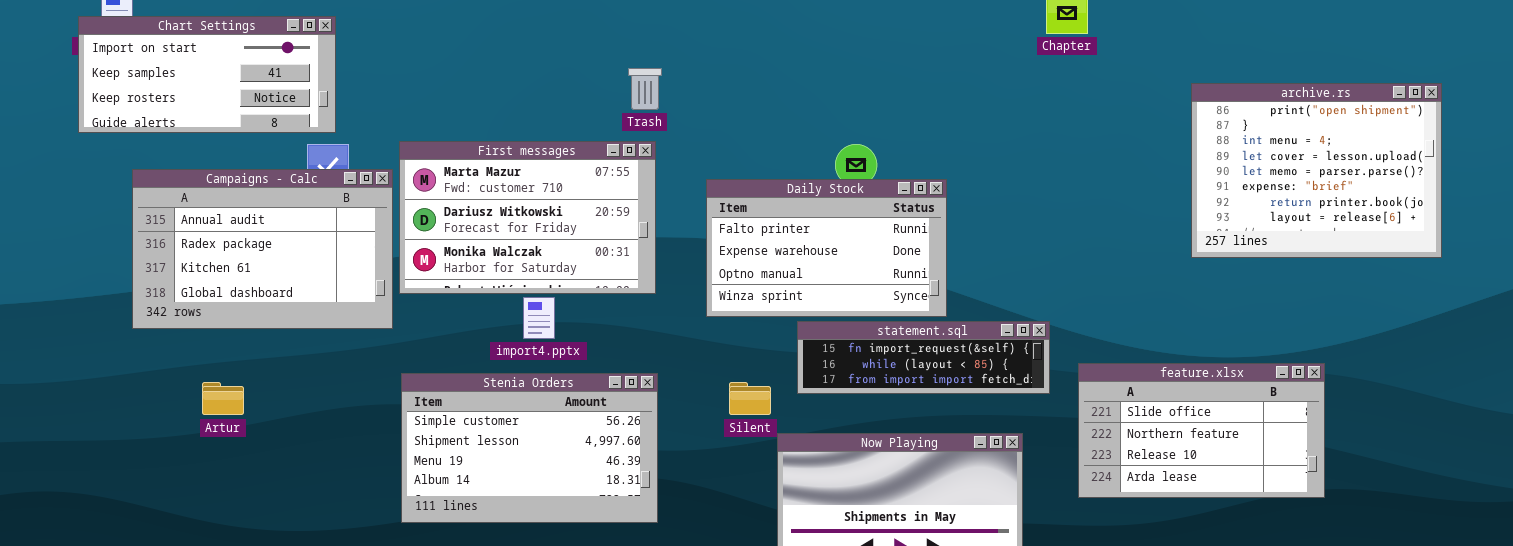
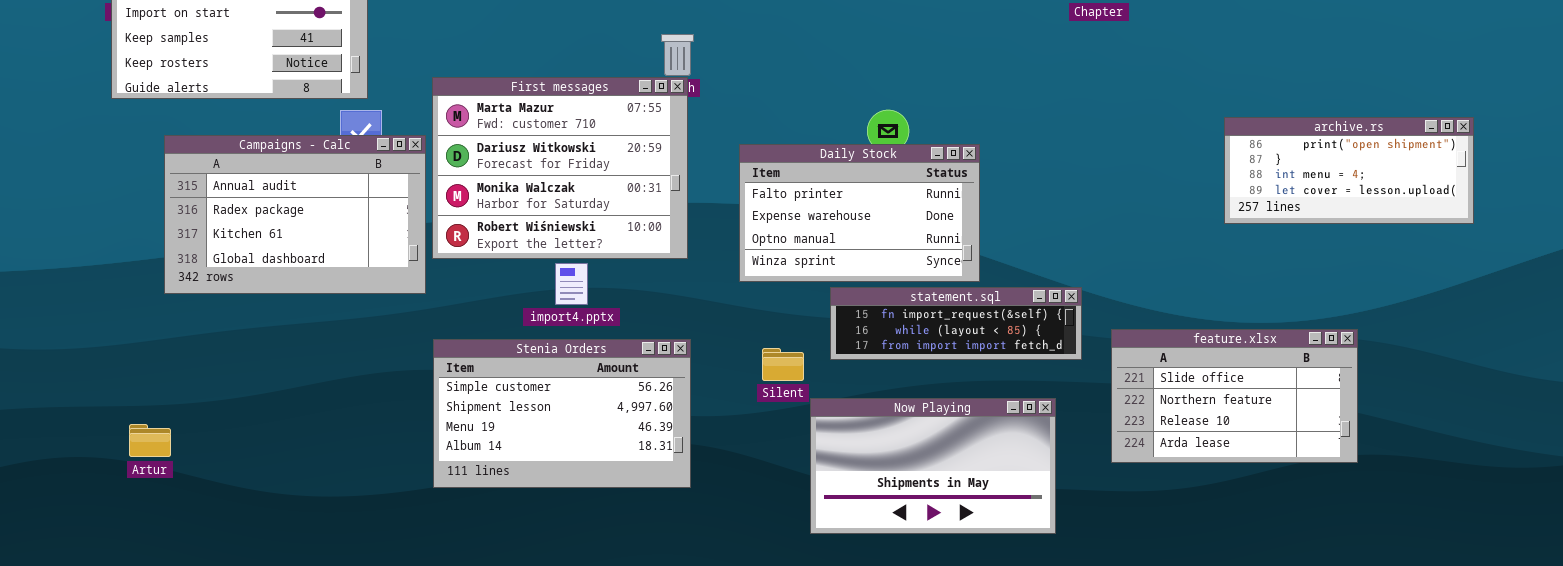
archive.rs: [1191,83,1442,258] -> [1224,117,1474,224], resized
First messages: [399,141,656,294] -> [432,77,688,259], resized
Artur: [202,382,244,415] -> [129,424,171,457], moved

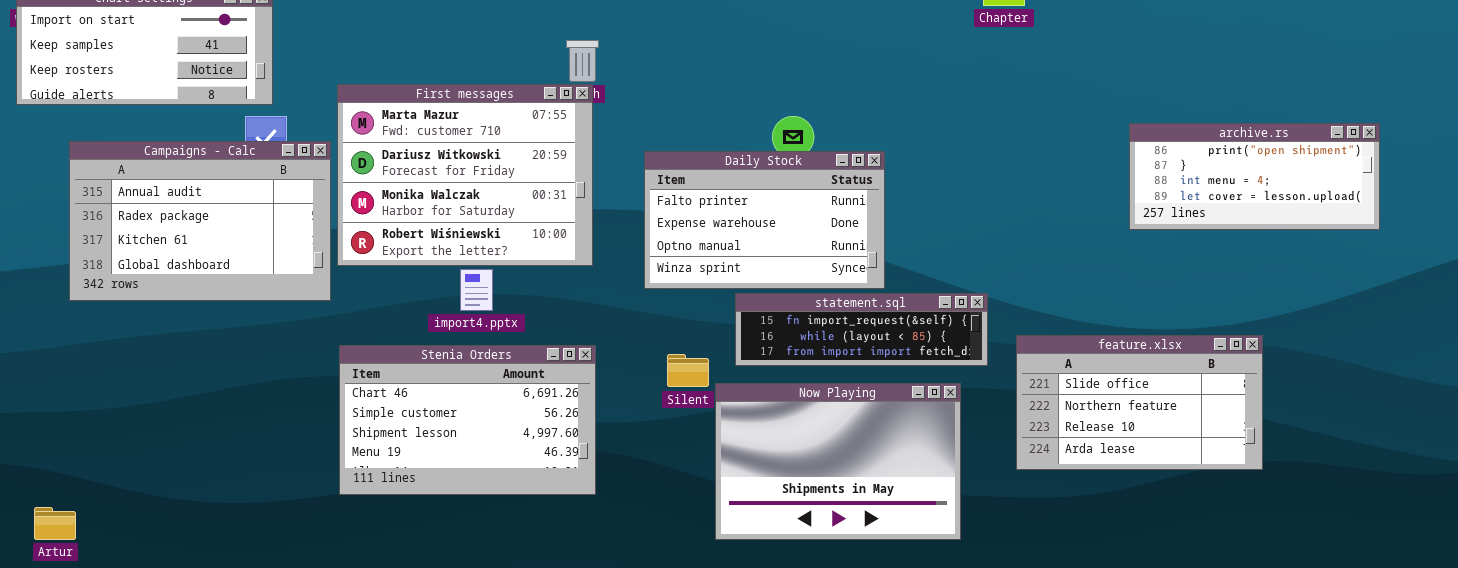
Stenia Orders: [433,339,691,488] -> [339,345,596,495], scrolled up 1 row
Now Playing: [810,398,1056,534] -> [715,383,961,540], resized
Artur: [129,424,171,457] -> [34,507,76,540], moved

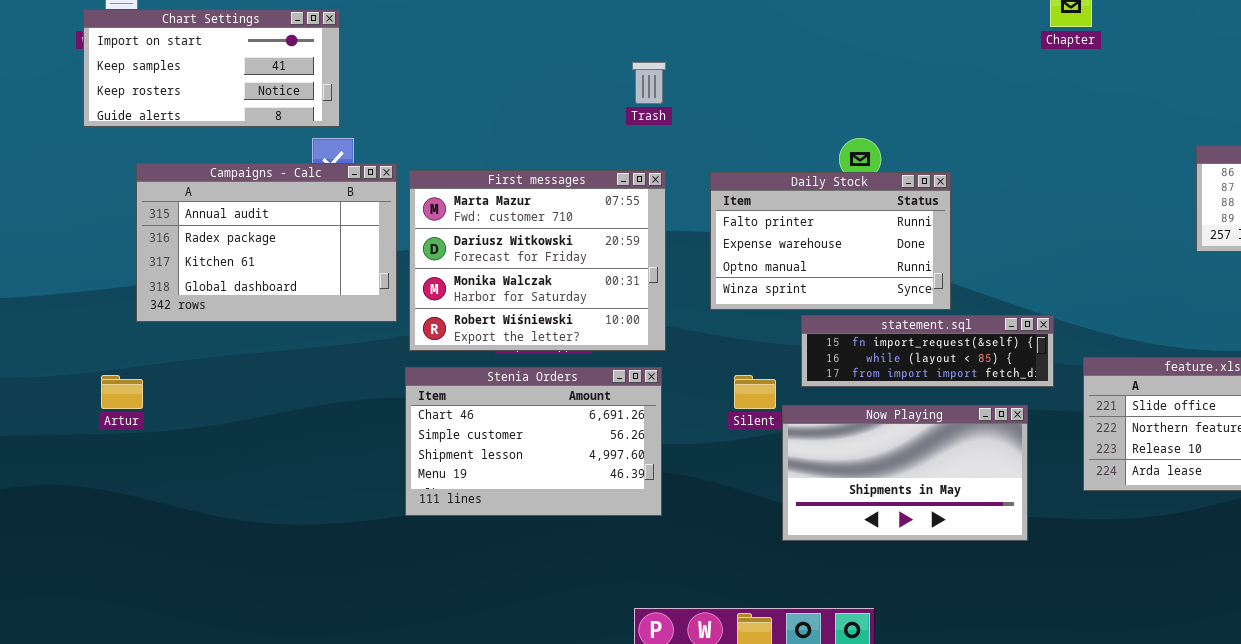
First messages: [337,84,593,266] -> [409,170,666,351], moved
Now Playing: [715,383,961,540] -> [782,405,1028,541], resized
Artur: [34,507,76,540] -> [101,375,143,409], moved

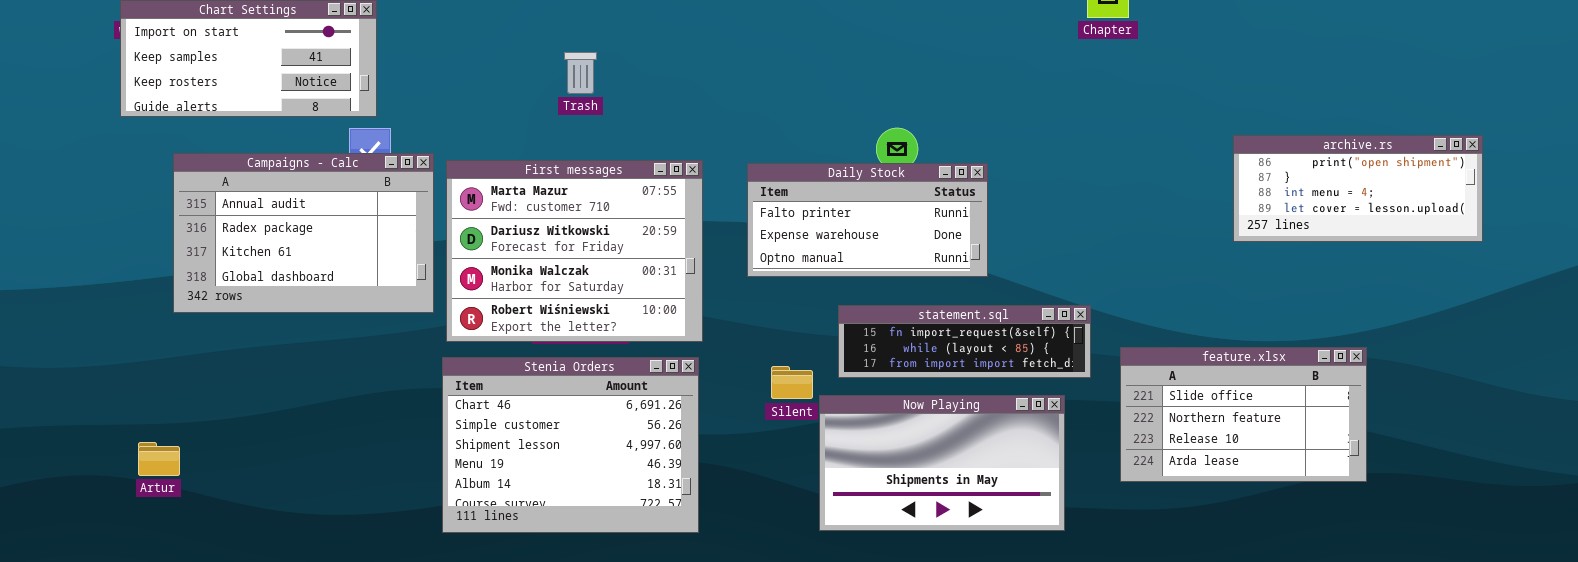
Trash: [632,62,666,104] -> [564,52,597,94], moved
Daily Stock: [710,172,951,310] -> [747,163,988,277], resized
Stenia Orders: [405,367,662,516] -> [442,357,699,533], resized
Artur: [101,375,143,409] -> [138,442,180,476], moved

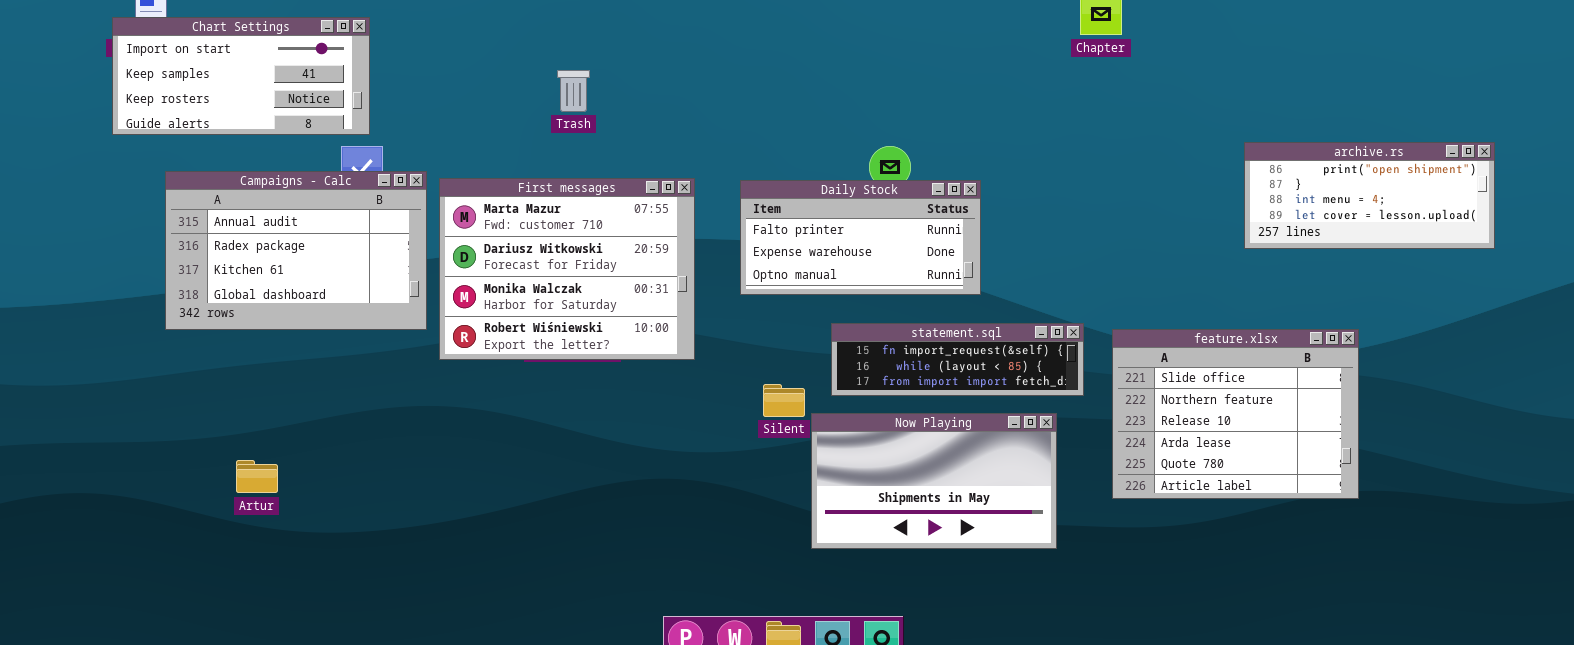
archive.rs: [1233,135,1483,242] -> [1244,142,1495,249], moved
feature.xlsx: [1120,347,1367,482] -> [1112,329,1359,499], resized
Stenia Orders: [442,357,699,533] -> none, closed
Artur: [138,442,180,476] -> [236,460,278,493], moved

